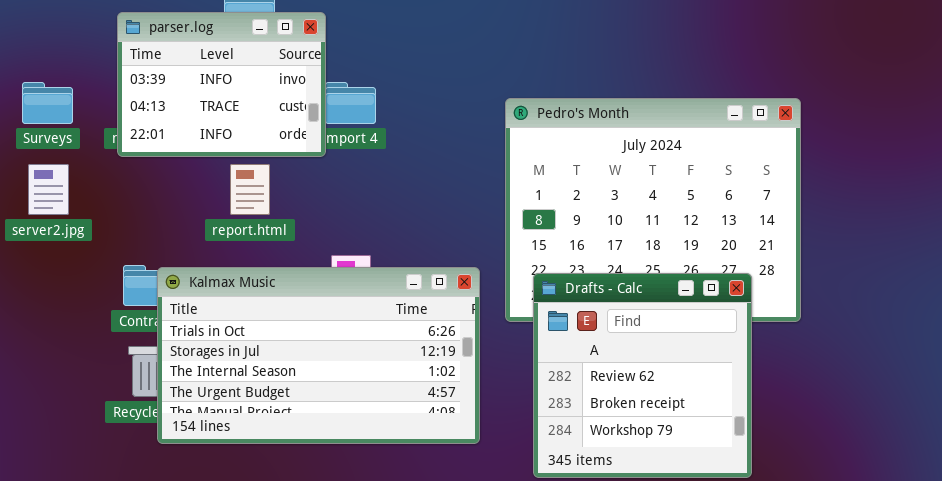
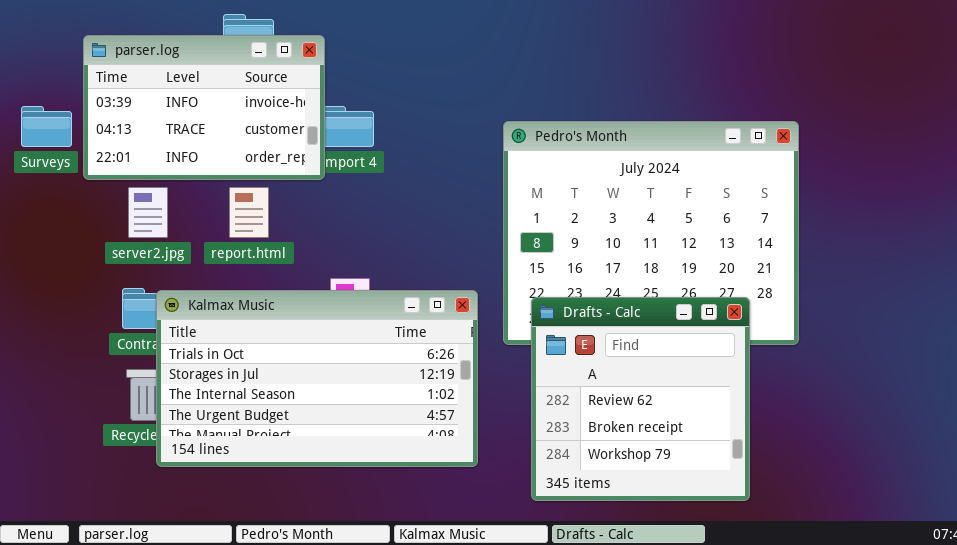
parser.log: [117,12,326,157] -> [83,35,325,180], resized
server2.jpg: [28,164,69,215] -> [128,187,168,238], moved

